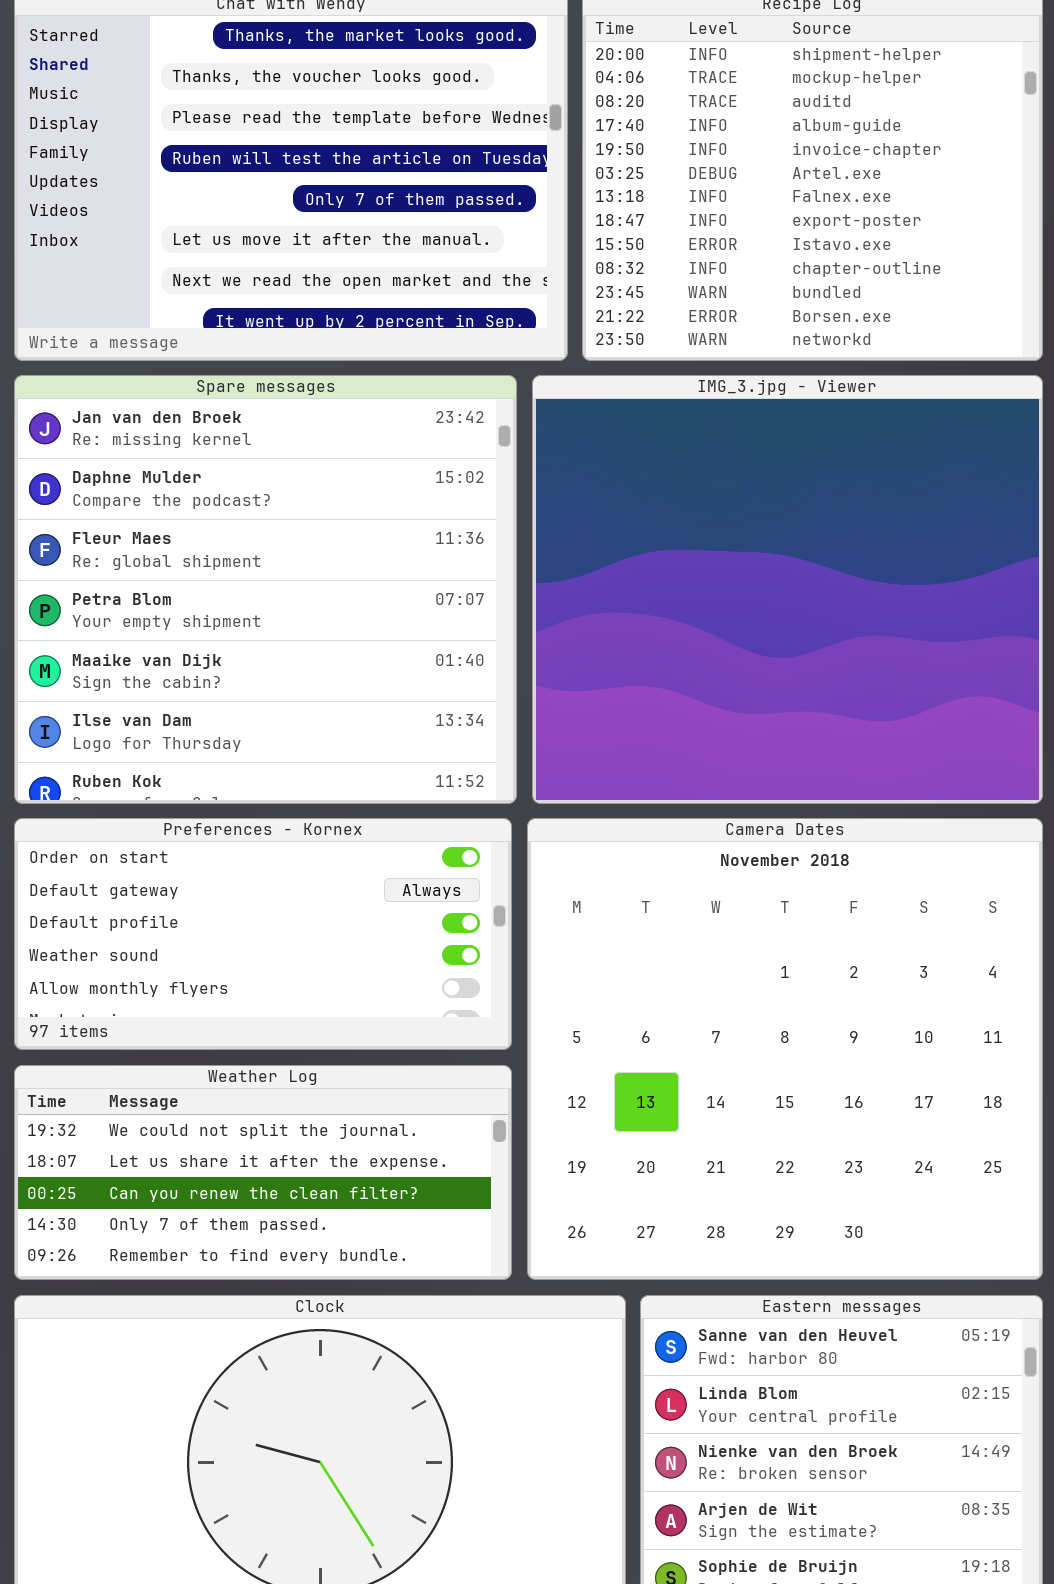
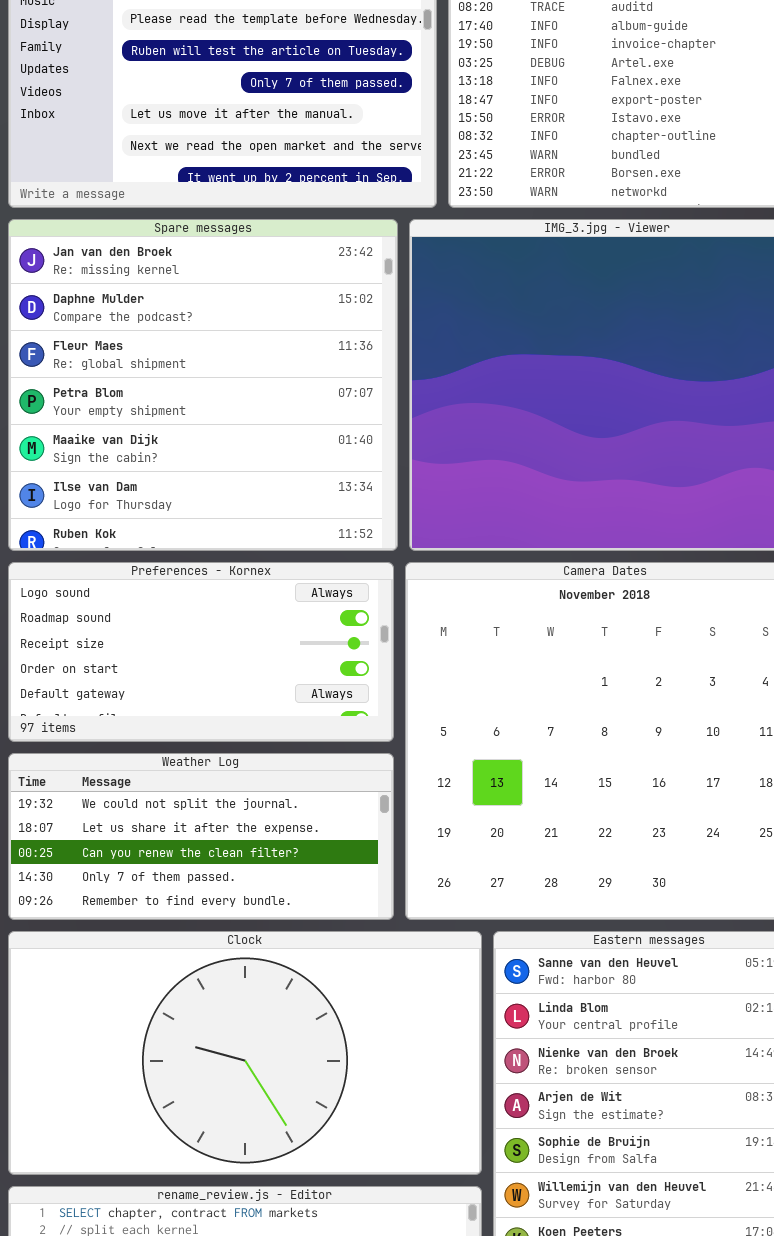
Preferences - Kornex: [14,818,512,1050] -> [8,562,394,742], scrolled up 3 rows

